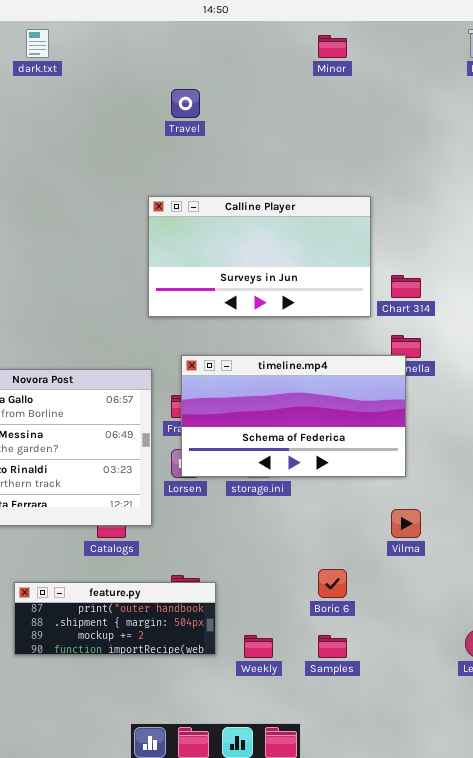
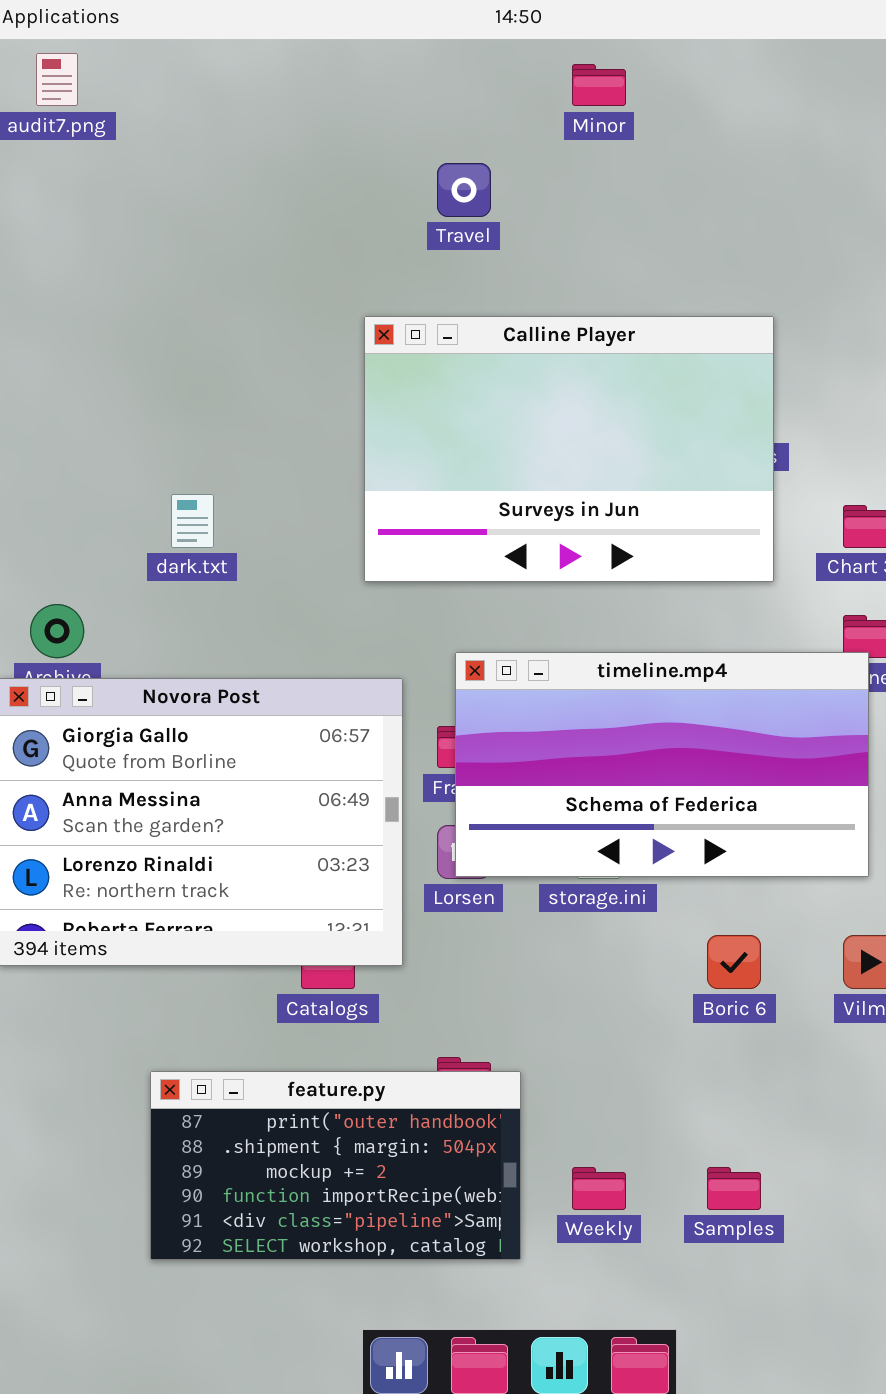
dark.txt: [26,29,49,58] -> [171,494,214,548], moved
Minor: [318,35,347,58] -> [572,64,626,106], moved
Calline Player: [148,196,371,317] -> [364,316,774,582], moved, resized
Boric 6: [318,569,347,598] -> [707,935,761,989], moved
feature.py: [14,582,216,655] -> [150,1071,521,1260], resized

